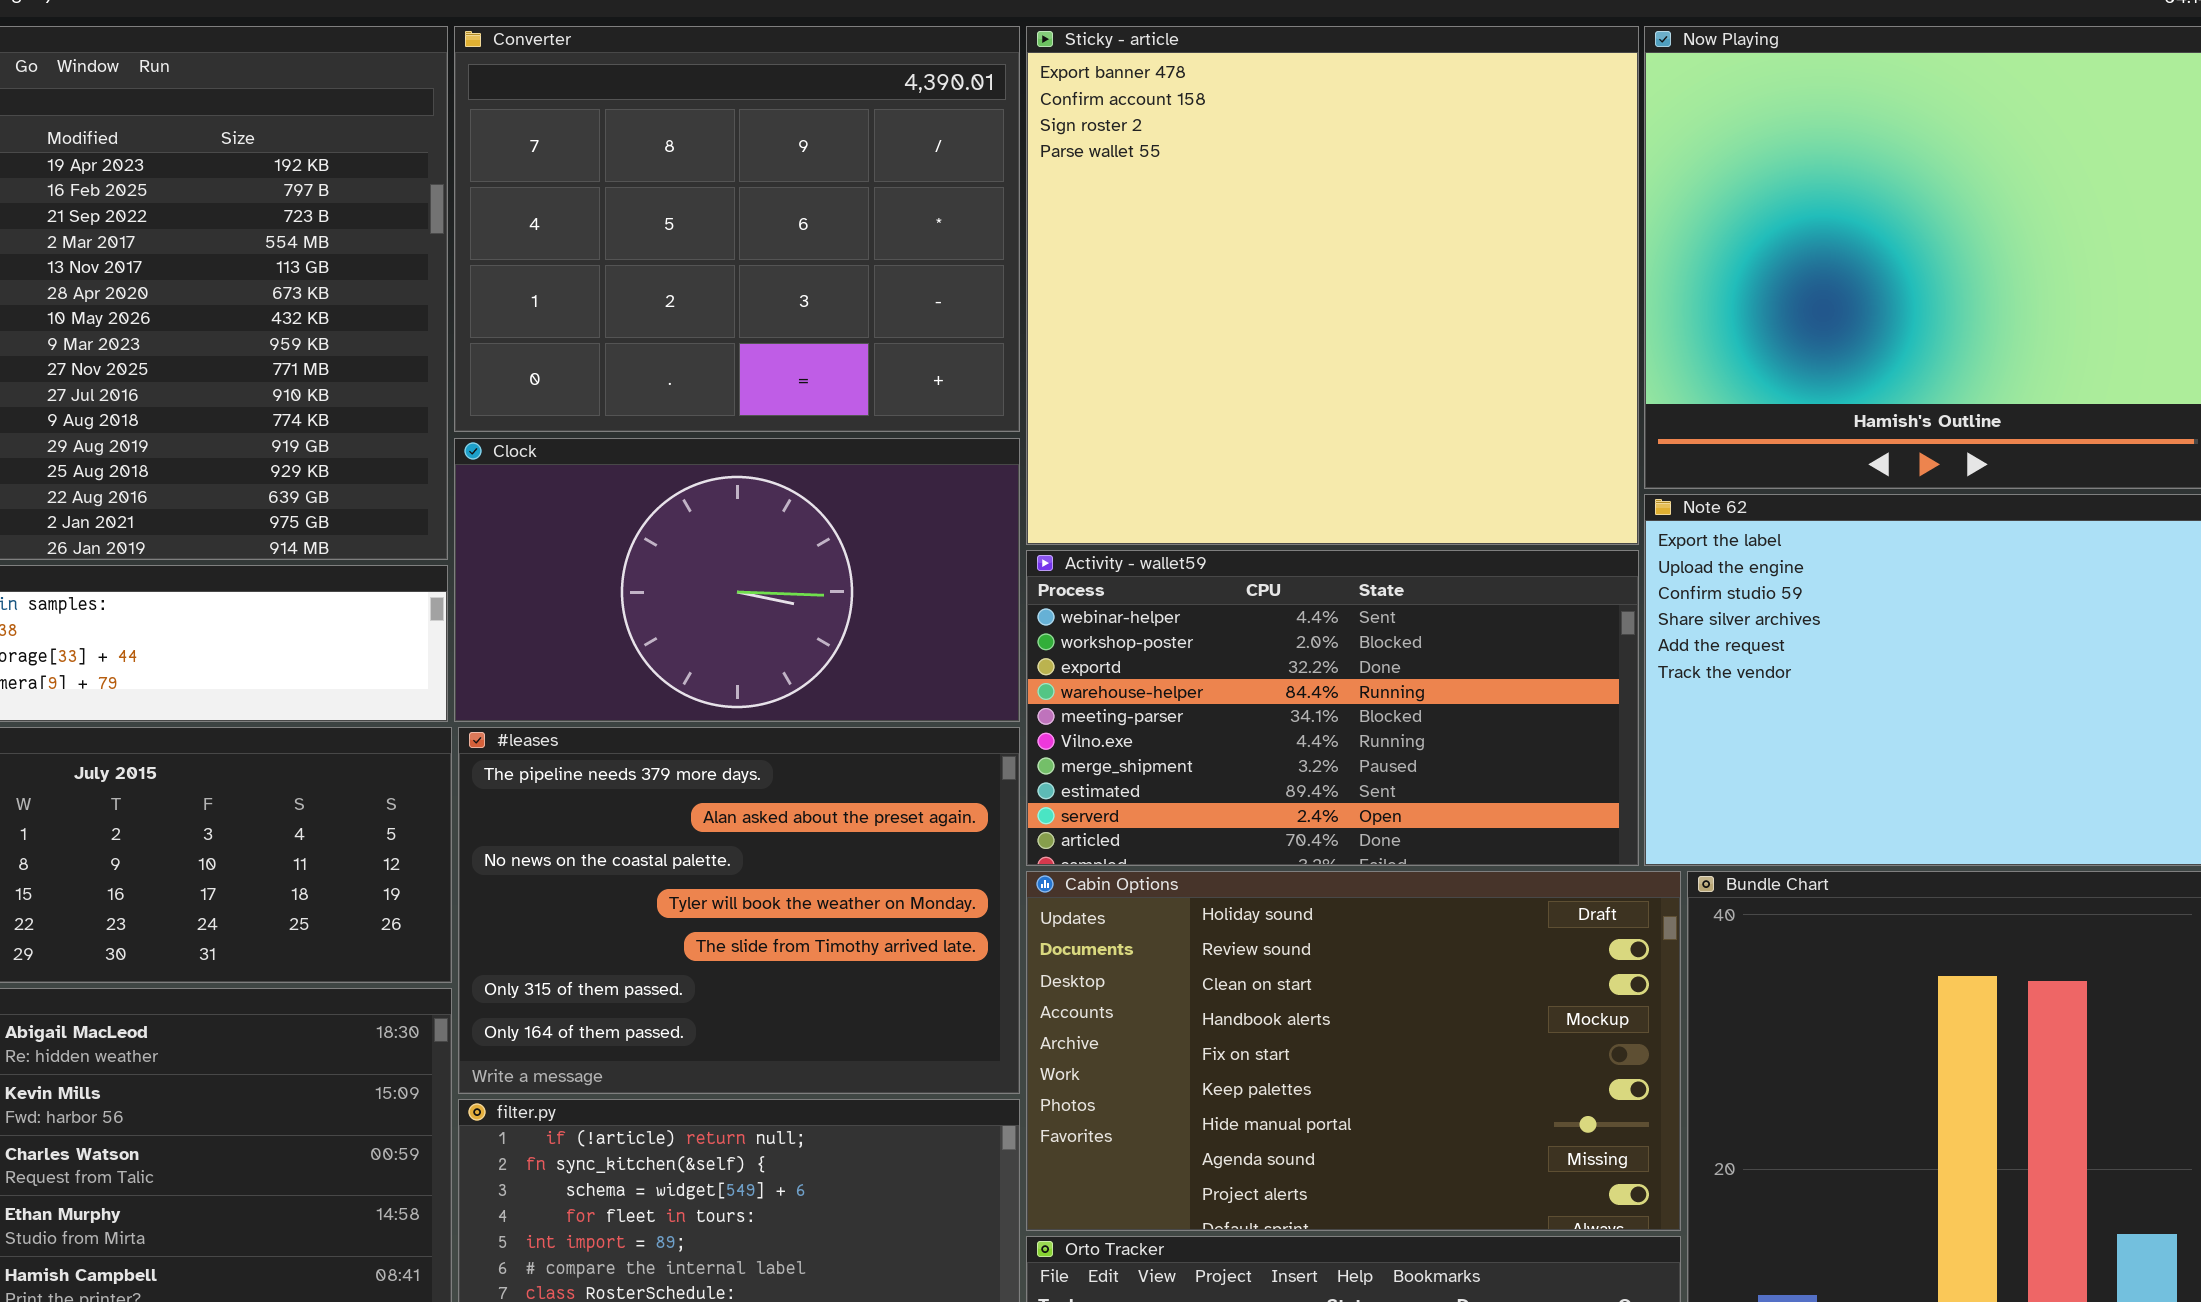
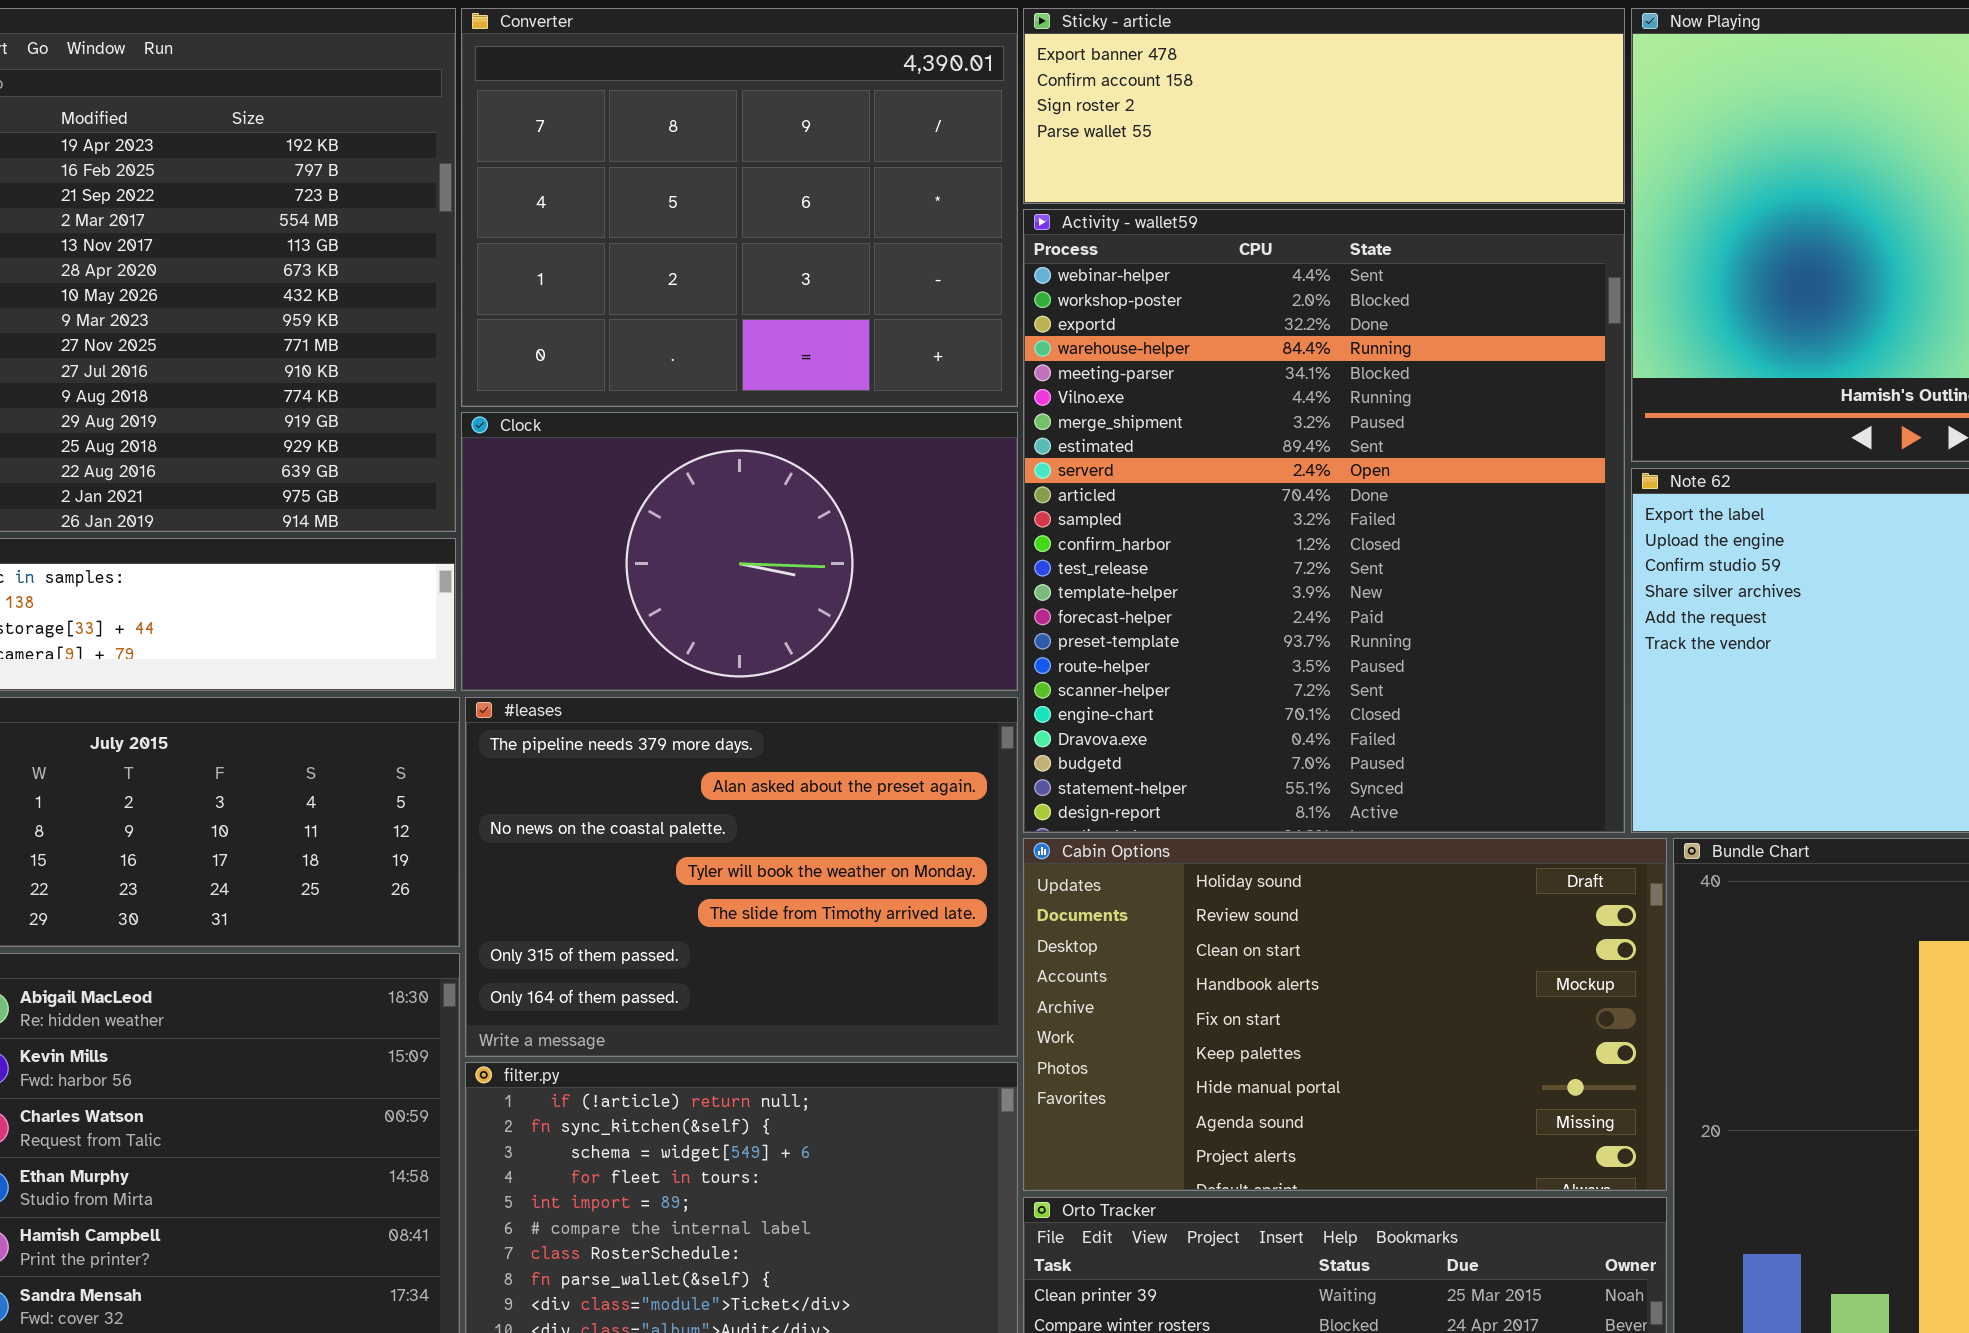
Sticky - article: [1026,26,1639,545] -> [1023,8,1625,204], resized
Activity - wallet59: [1026,550,1639,866] -> [1023,209,1625,833], resized

